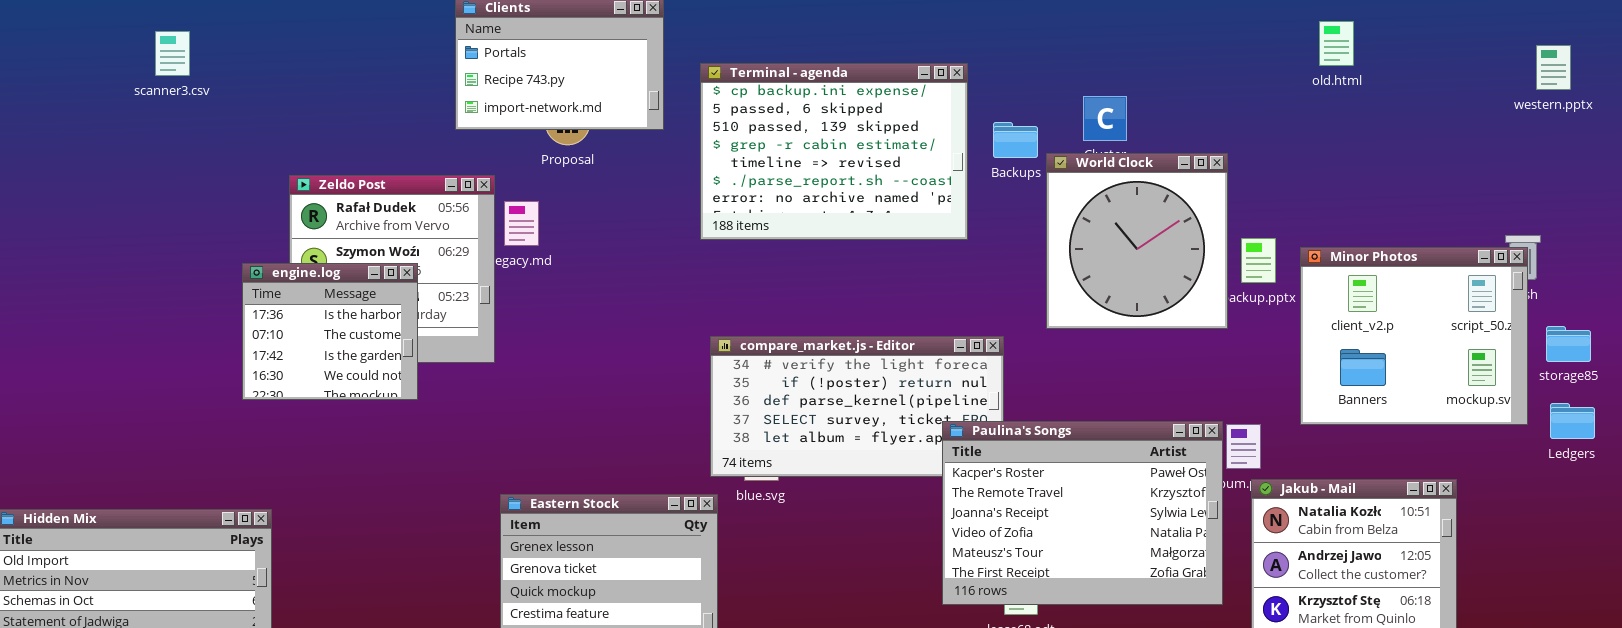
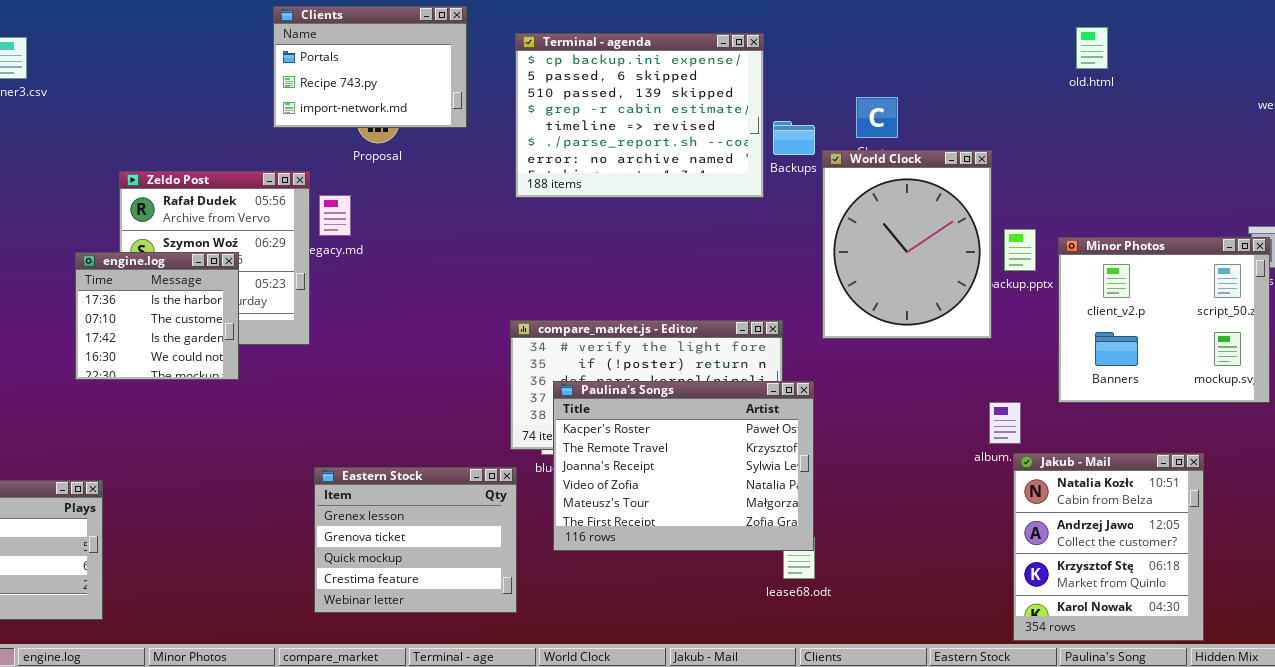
Terminal - agenda: [700,63,968,240] -> [515,33,764,198], moved
World Clock: [1046,153,1228,329] -> [822,150,992,339], resized
Paulina's Songs: [942,421,1223,605] -> [553,381,814,551], moved

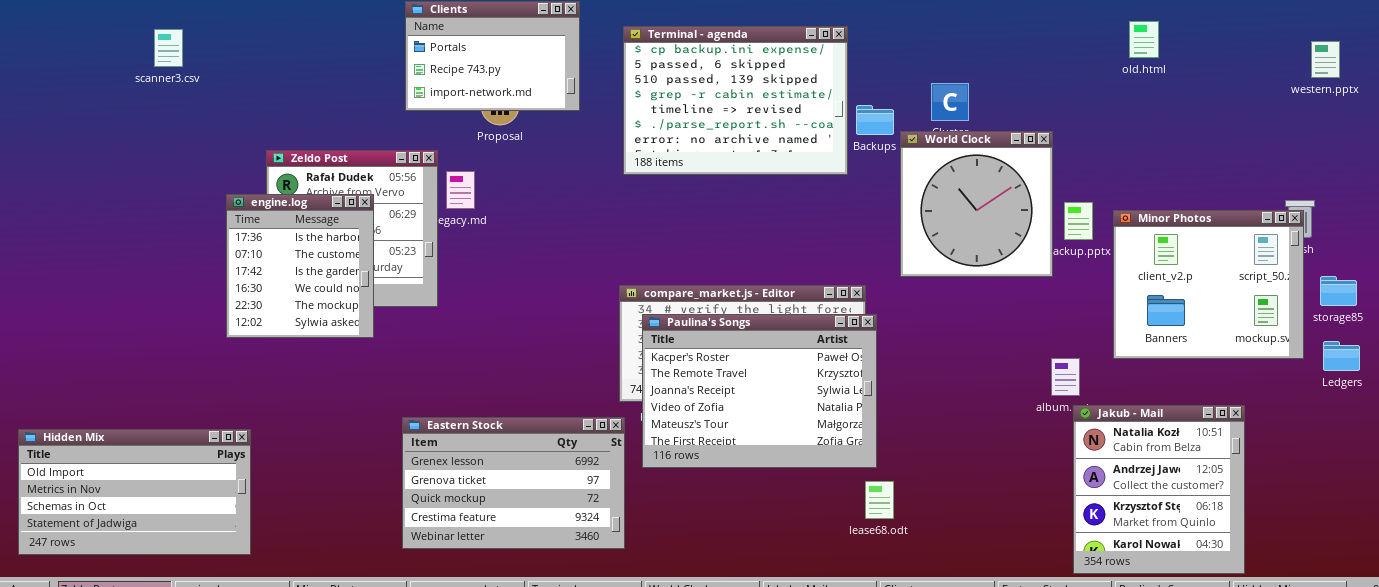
World Clock: [822,150,992,339] -> [900,131,1053,277], resized
engine.log: [75,252,239,380] -> [226,194,374,338], resized
Paulina's Songs: [553,381,814,551] -> [642,314,877,468], moved
Eastern Stock: [314,467,517,613] -> [402,417,625,549], resized

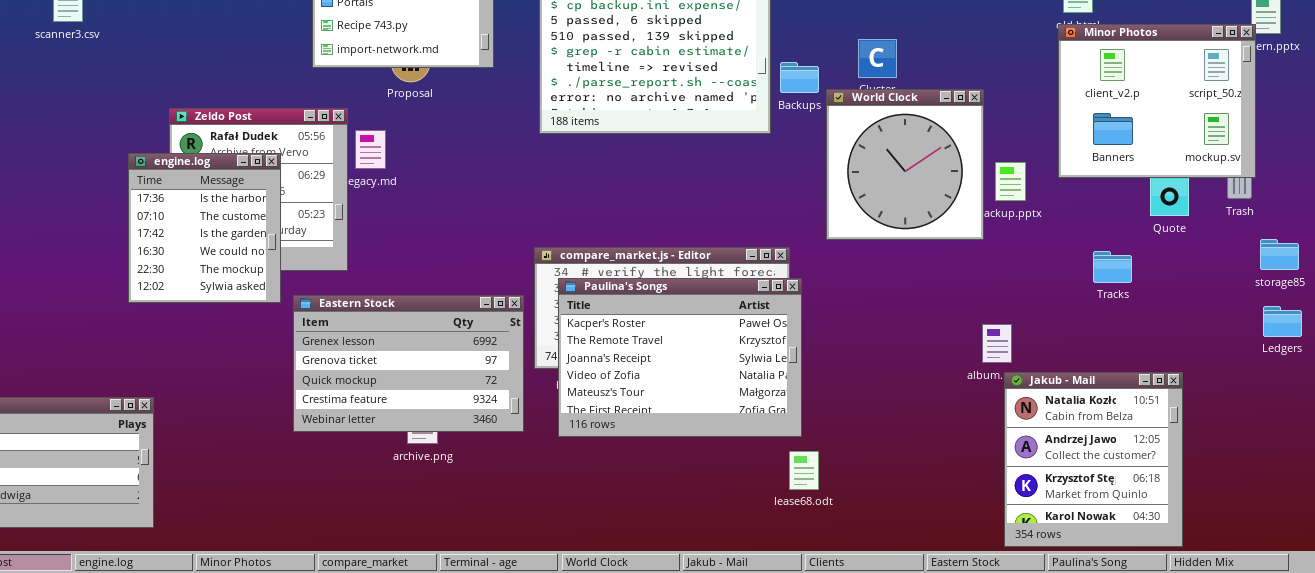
Minor Photos: [1113,210,1304,359] -> [1058,24,1256,178], moved
Eastern Stock: [402,417,625,549] -> [293,295,524,432], moved

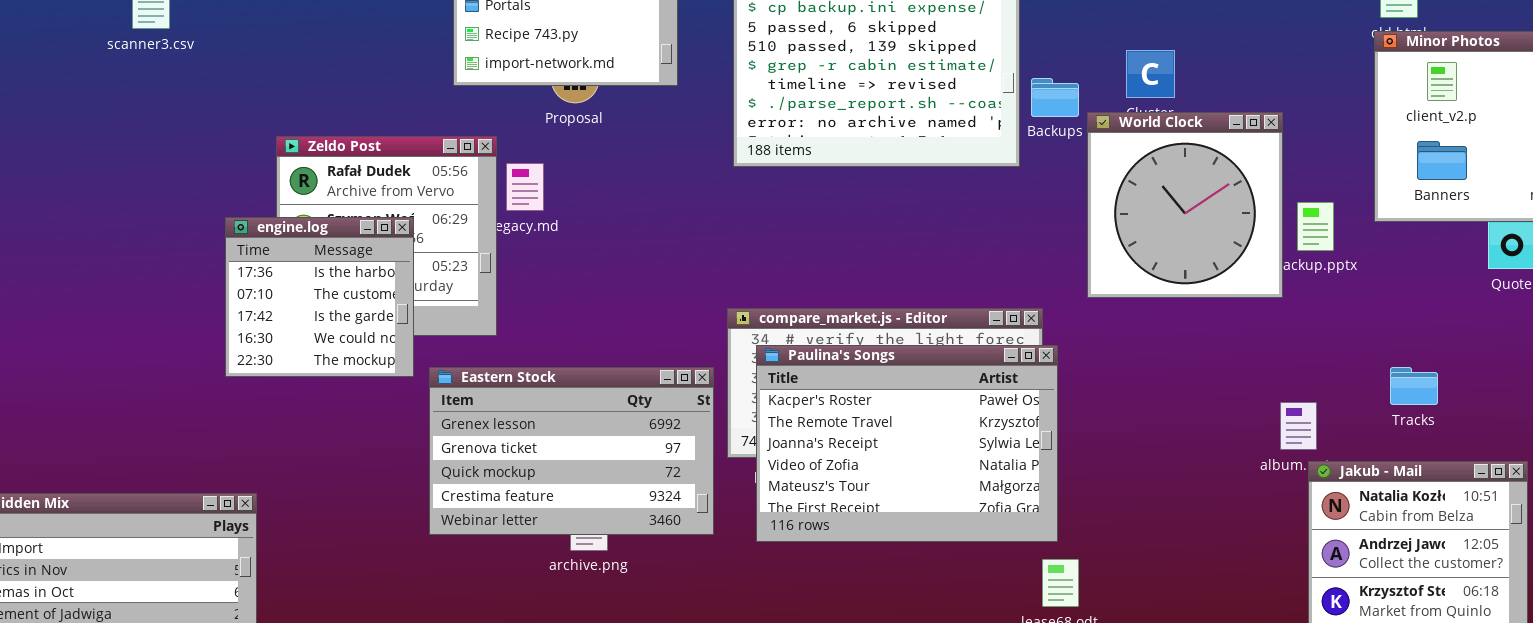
engine.log: [128,153,281,303] -> [225,217,414,377], resized
Tracks: [1093,251,1132,283] -> [1390,367,1438,405], moved

